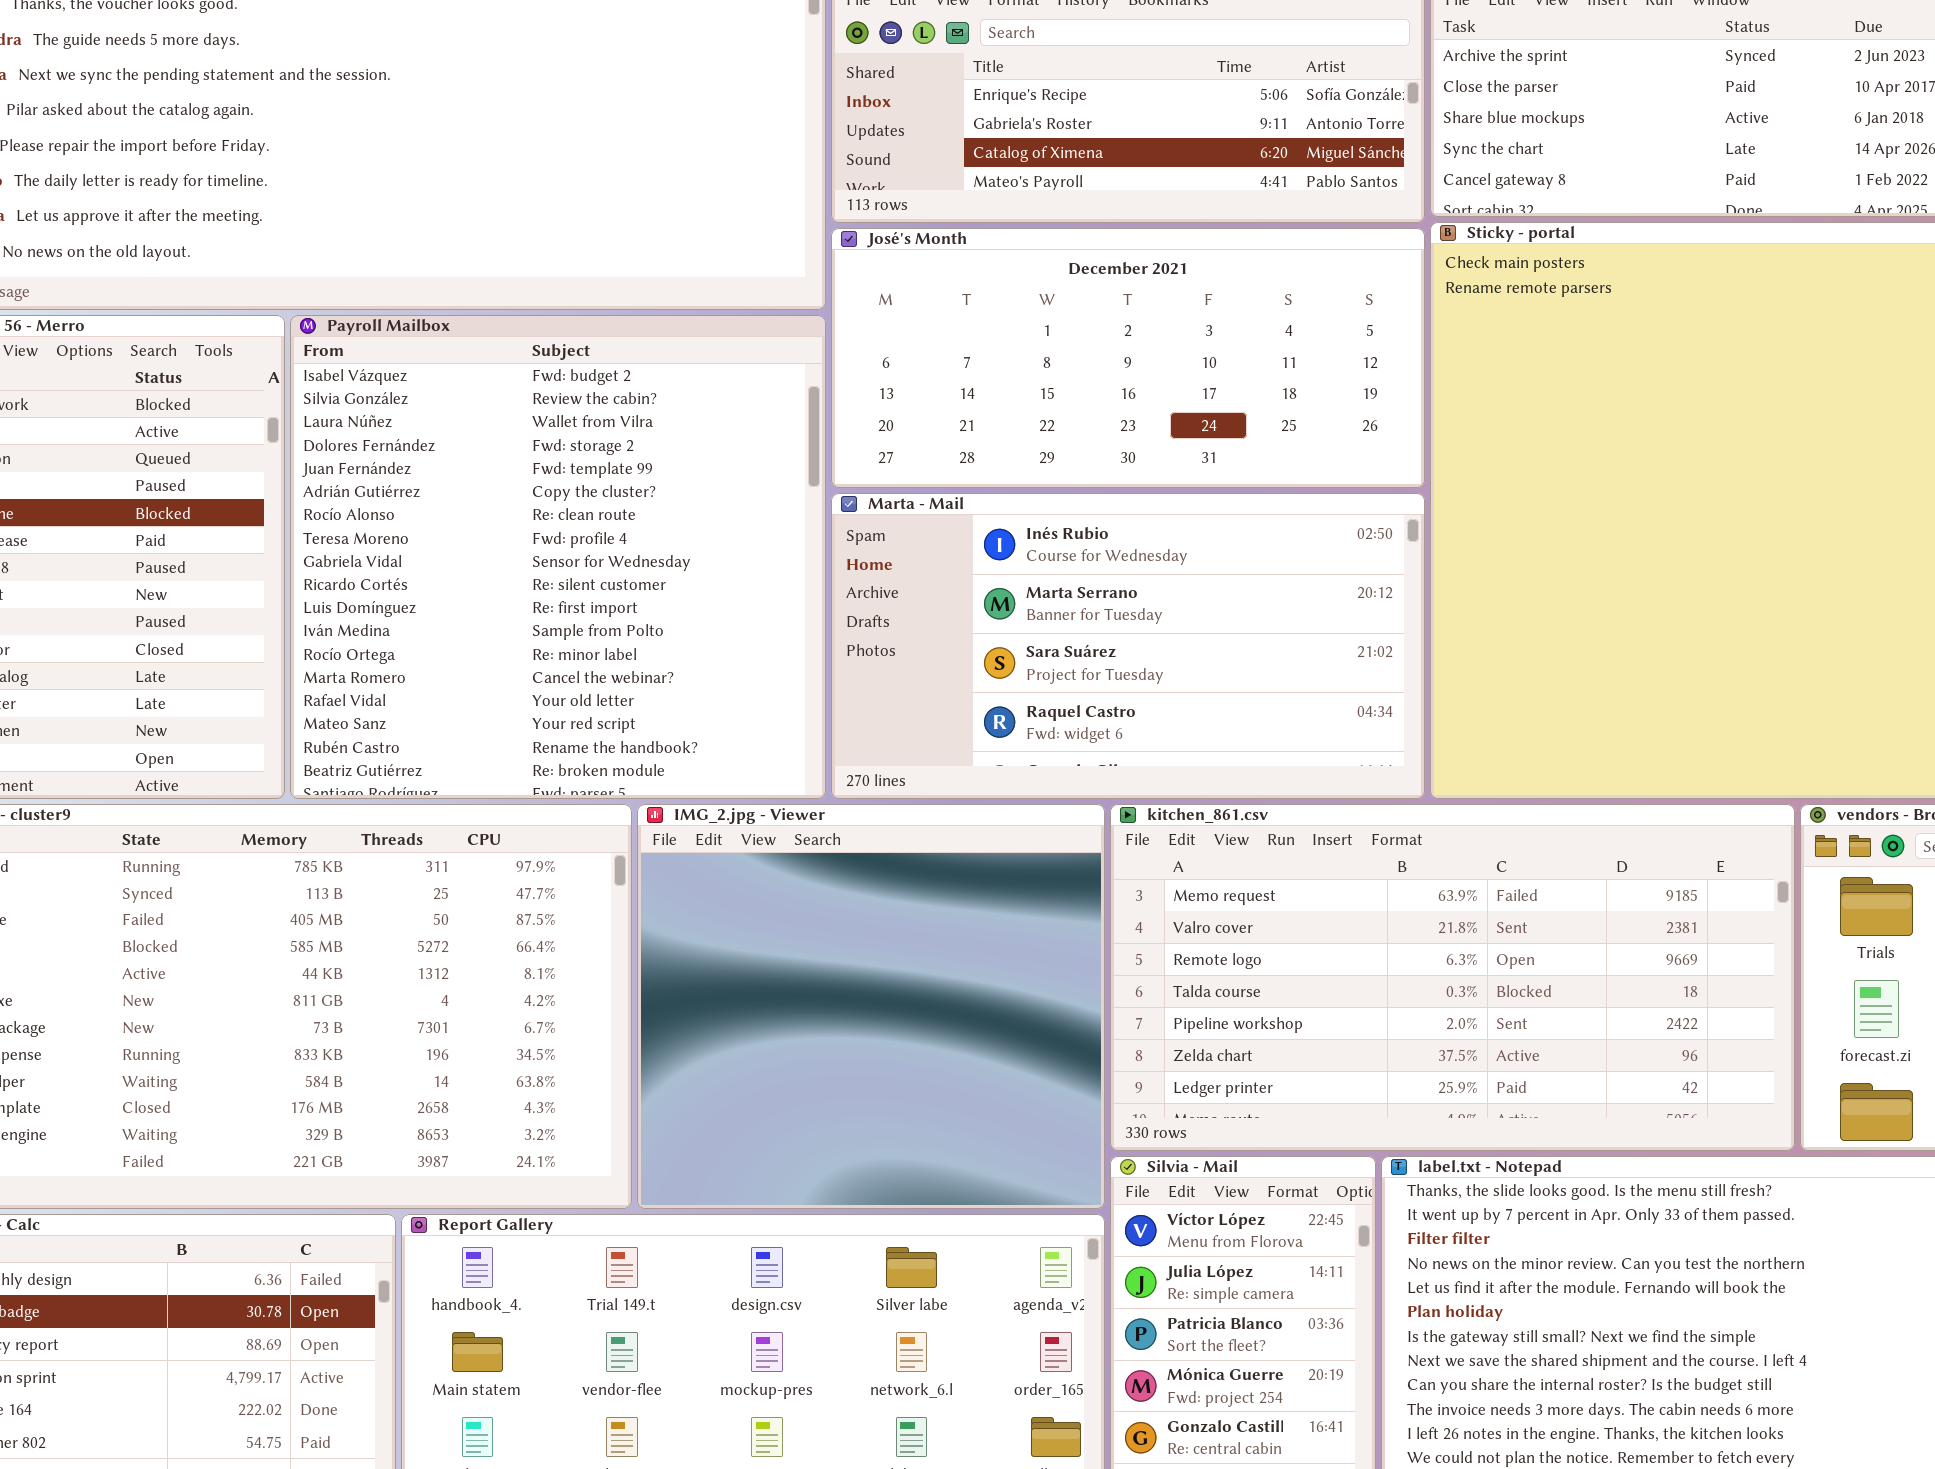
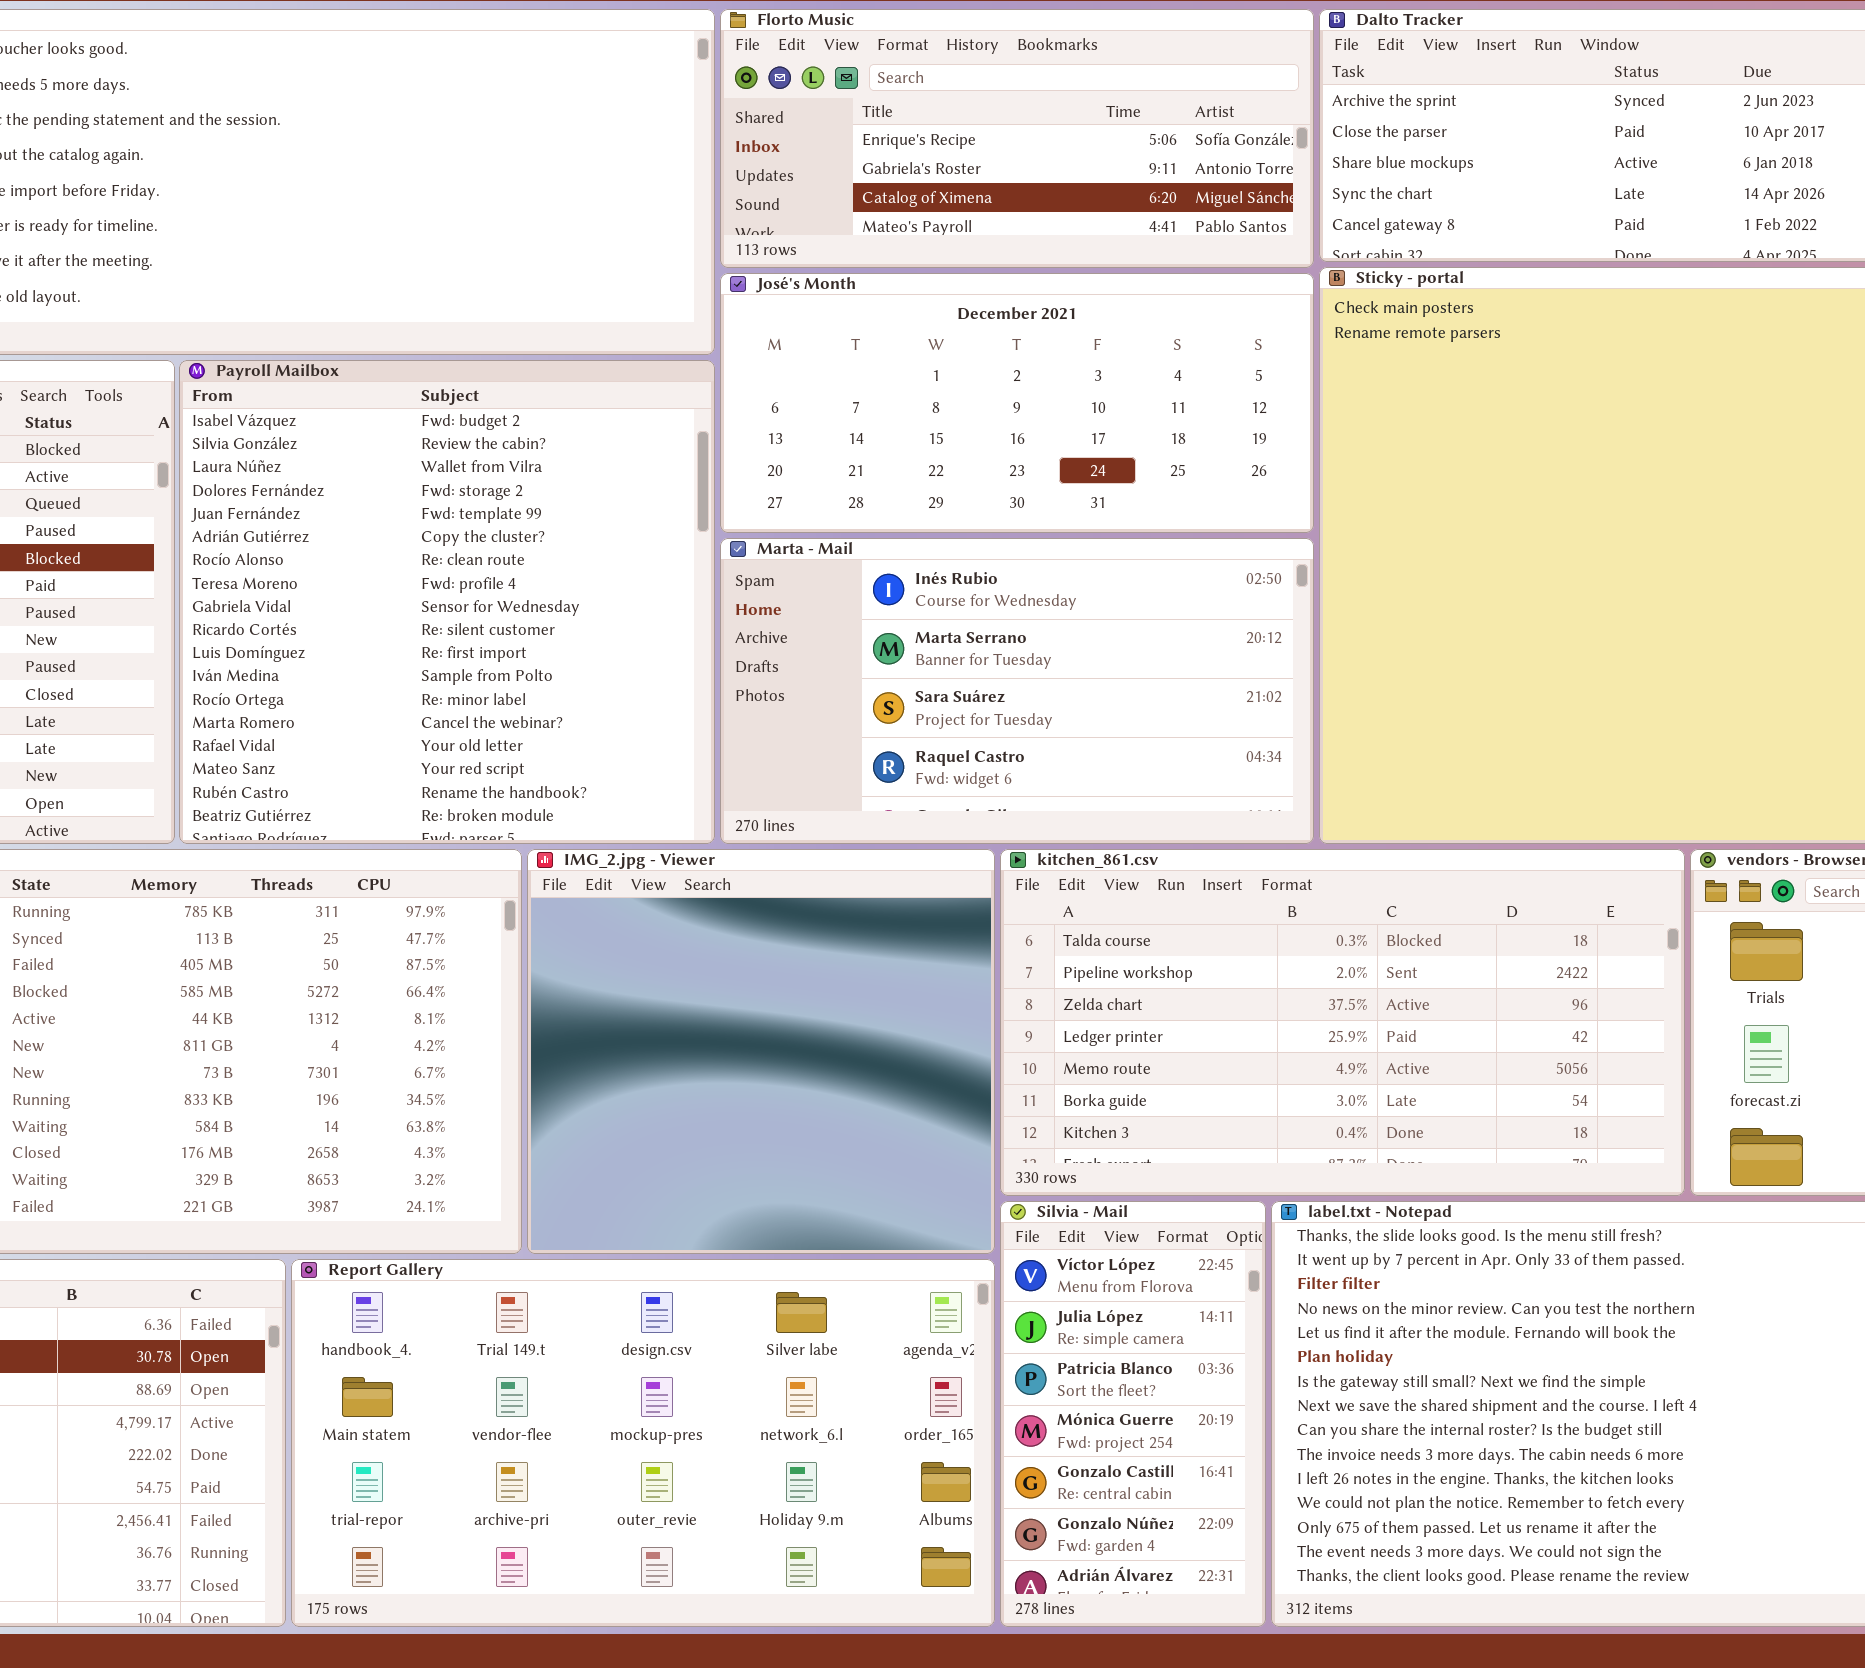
kitchen_861.csv: [1110,804,1795,1151] -> [1000,849,1685,1196], scrolled down 3 rows

